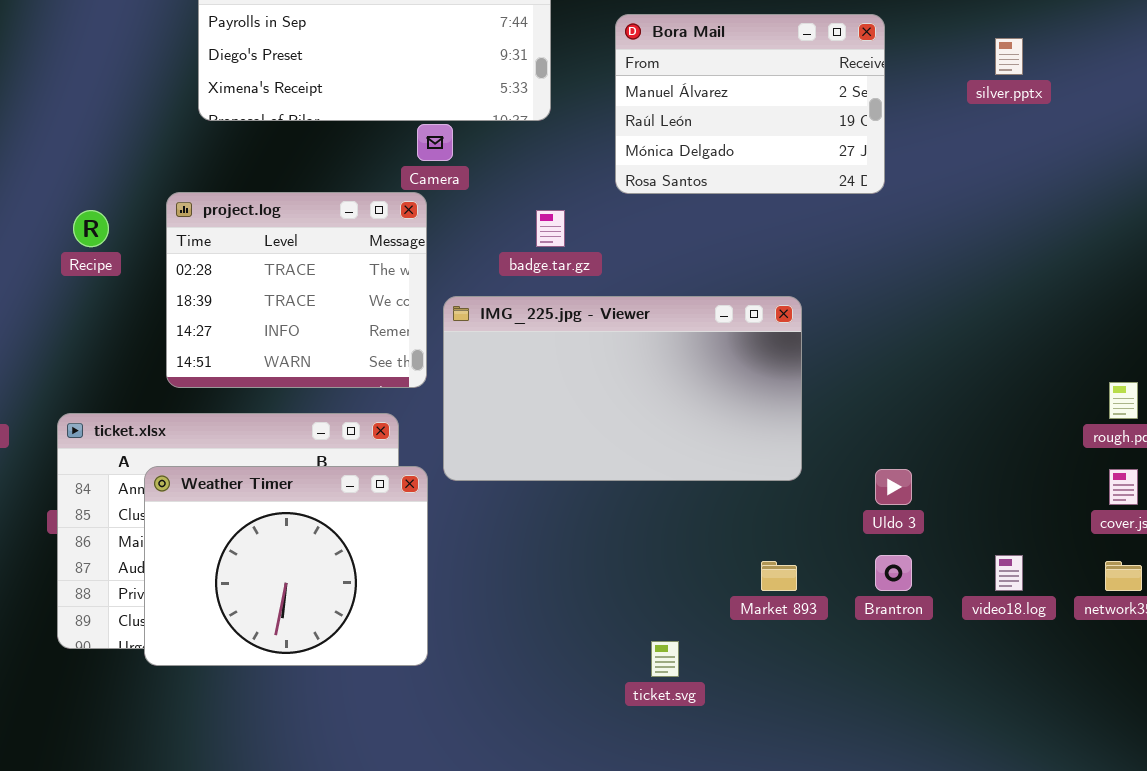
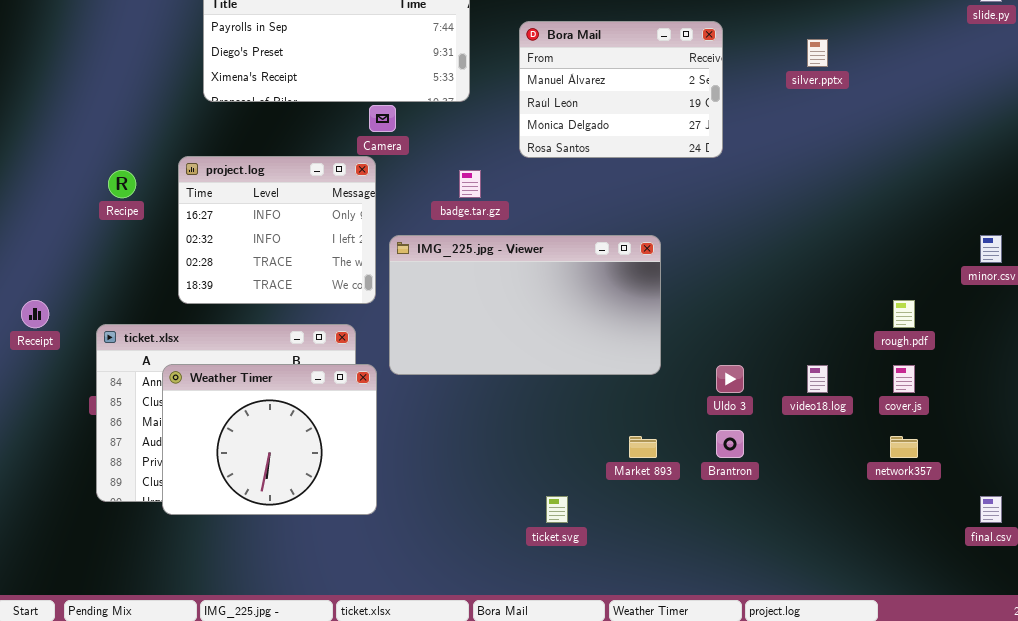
project.log: [166,192,427,388] -> [178,156,376,304], scrolled up 2 rows
video18.log: [995,555,1023,591] -> [807,365,828,393], moved

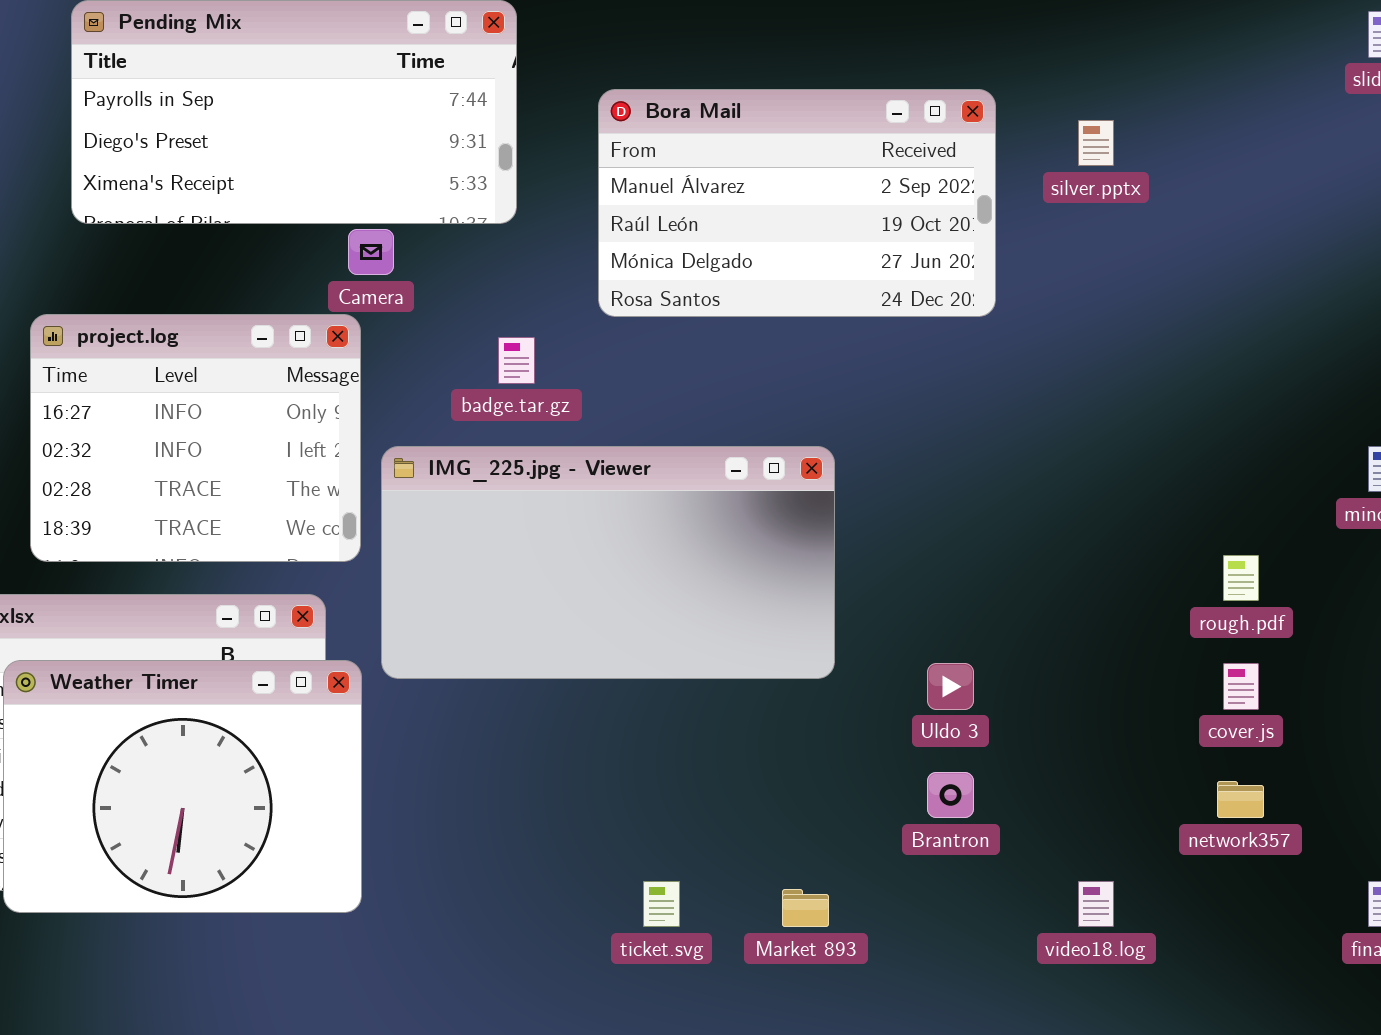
Bora Mail: [519,21,723,158] -> [598,89,996,317], resized
video18.log: [807,365,828,393] -> [1078,881,1114,927], moved
Market 893: [629,436,657,458] -> [782,889,829,927], moved

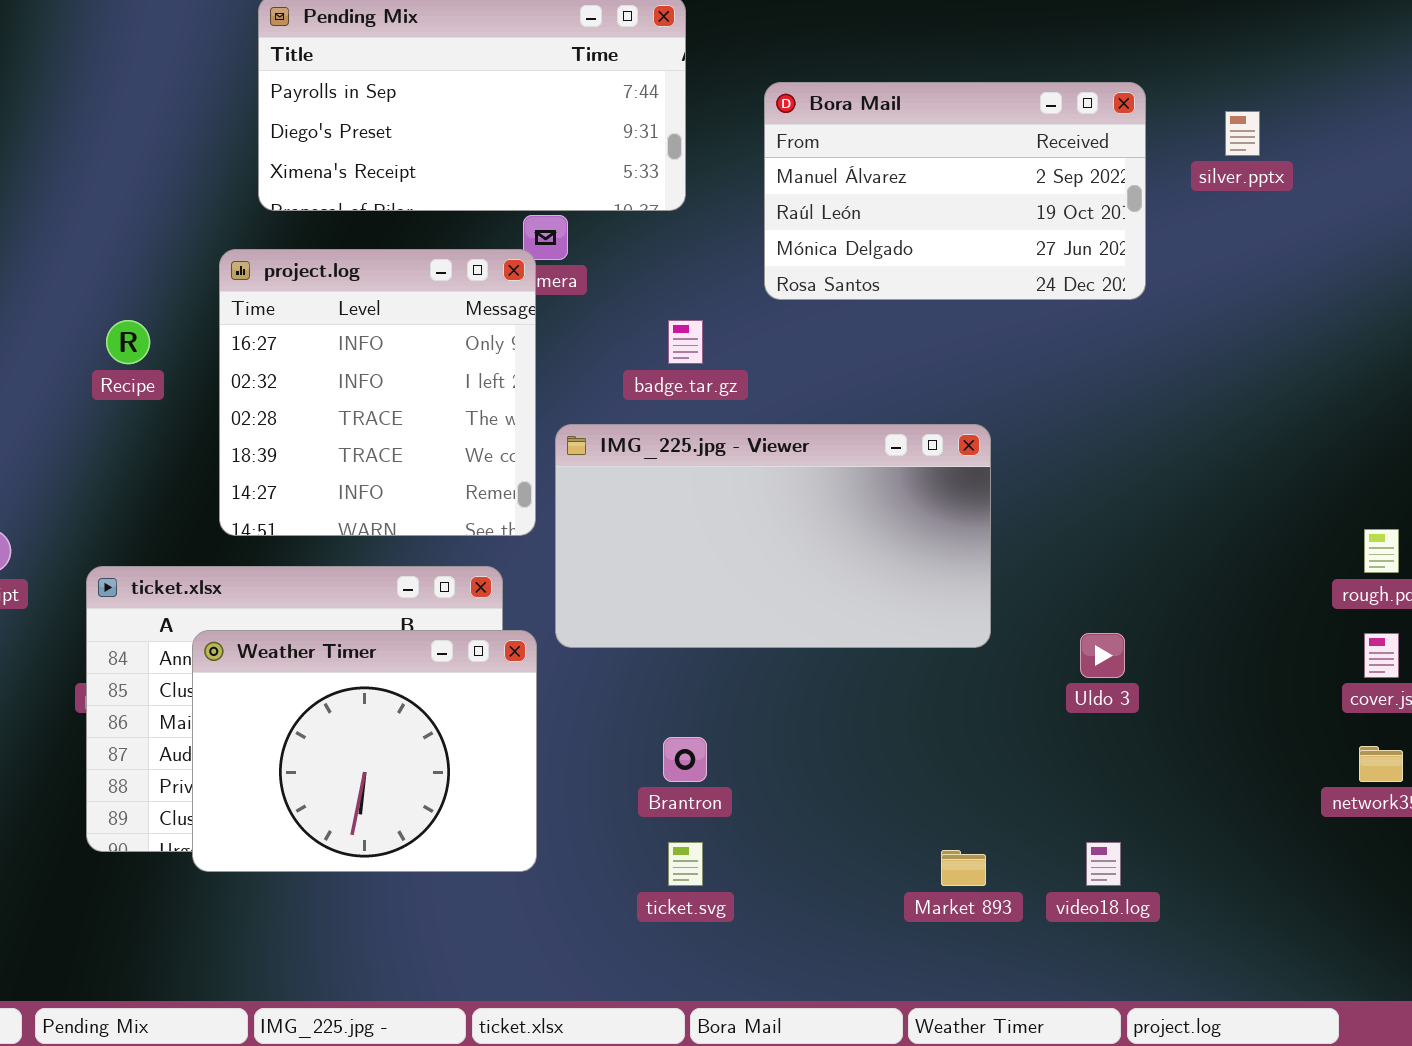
project.log: [30,314,361,562] -> [219,249,536,536], resized
Brantron: [927,772,974,818] -> [663,737,707,782], moved
ticket.svg: [643,881,680,927] -> [668,842,703,886], moved
video18.log: [1078,881,1114,927] -> [1086,842,1121,886], moved

